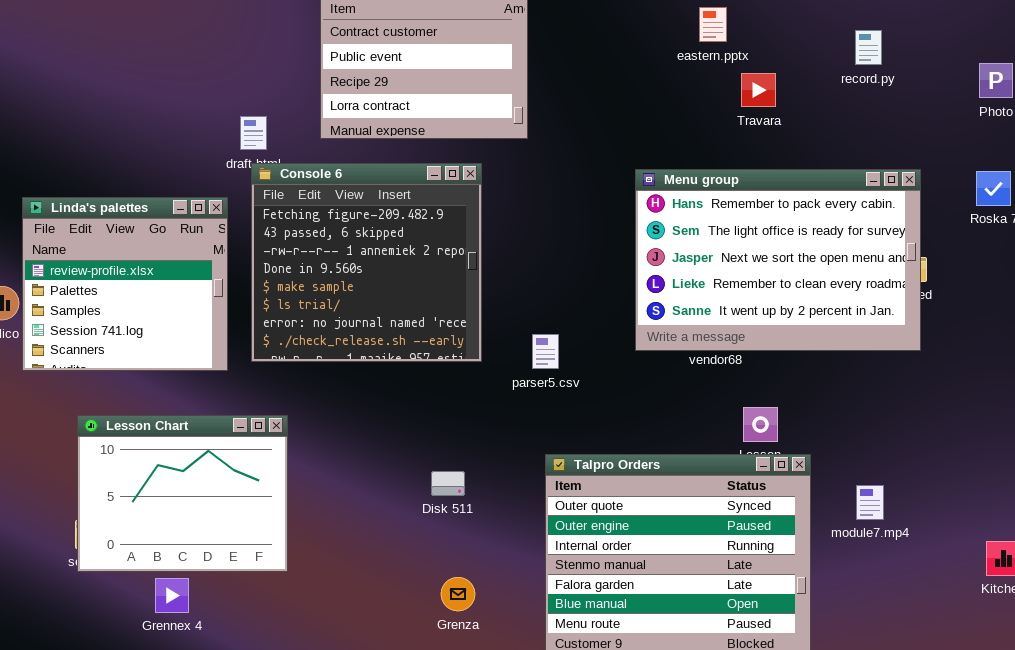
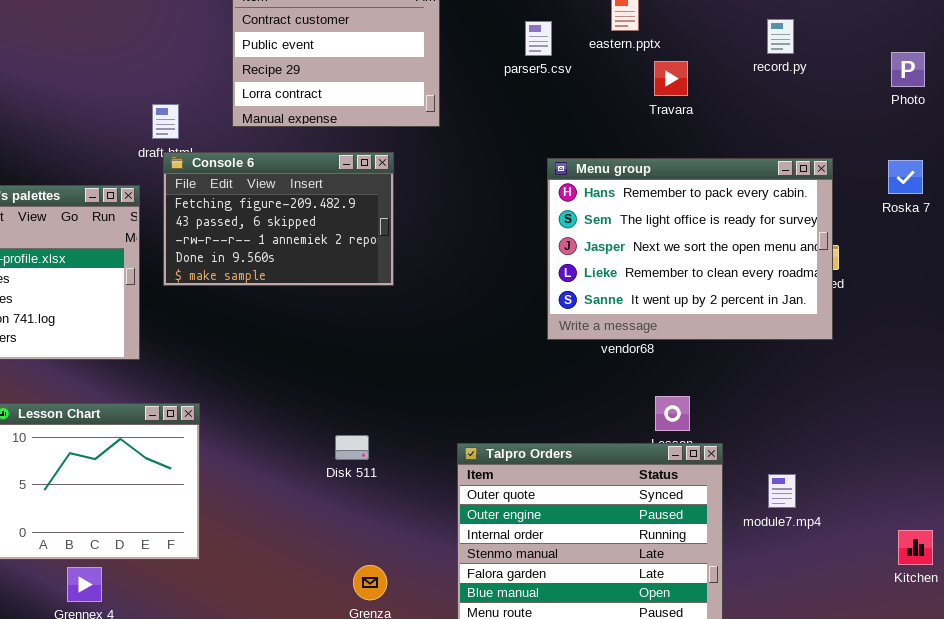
Console 6: [251,163,482,362] -> [163,152,394,286], resized
parser5.csv: [532,334,559,369] -> [525,21,552,56], moved
Disk 511: [431,471,465,496] -> [335,435,369,460], moved

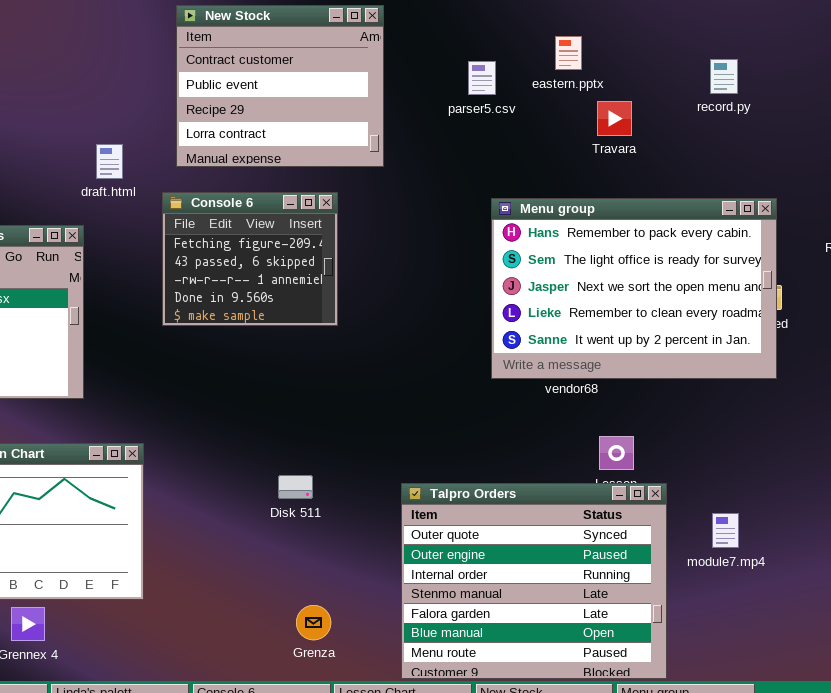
Console 6: [163,152,394,286] -> [162,192,338,326], resized

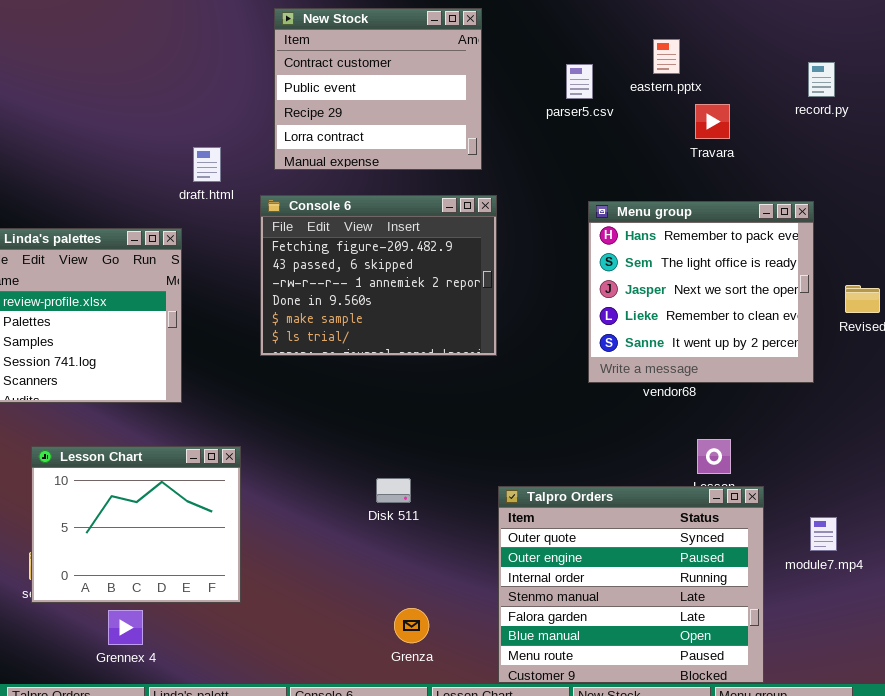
Console 6: [162,192,338,326] -> [260,195,497,356], resized
Menu group: [491,198,777,379] -> [588,201,814,383], resized

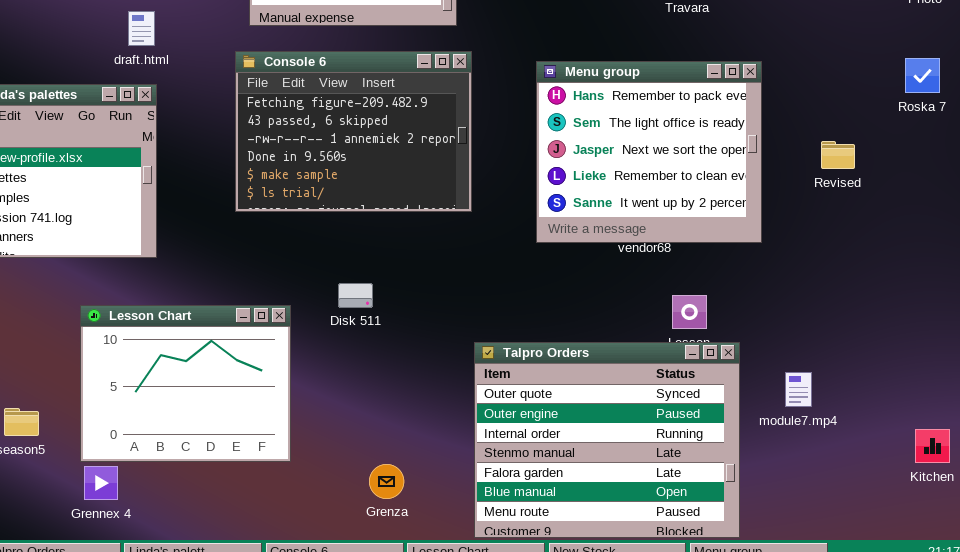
draft.html: [193,147,221,182] -> [128,11,155,46], moved
Menu group: [588,201,814,383] -> [536,61,762,243], moved
Lesson Chart: [31,446,241,603] -> [80,305,291,462], moved
Disk 511: [376,478,411,503] -> [338,283,373,308], moved

